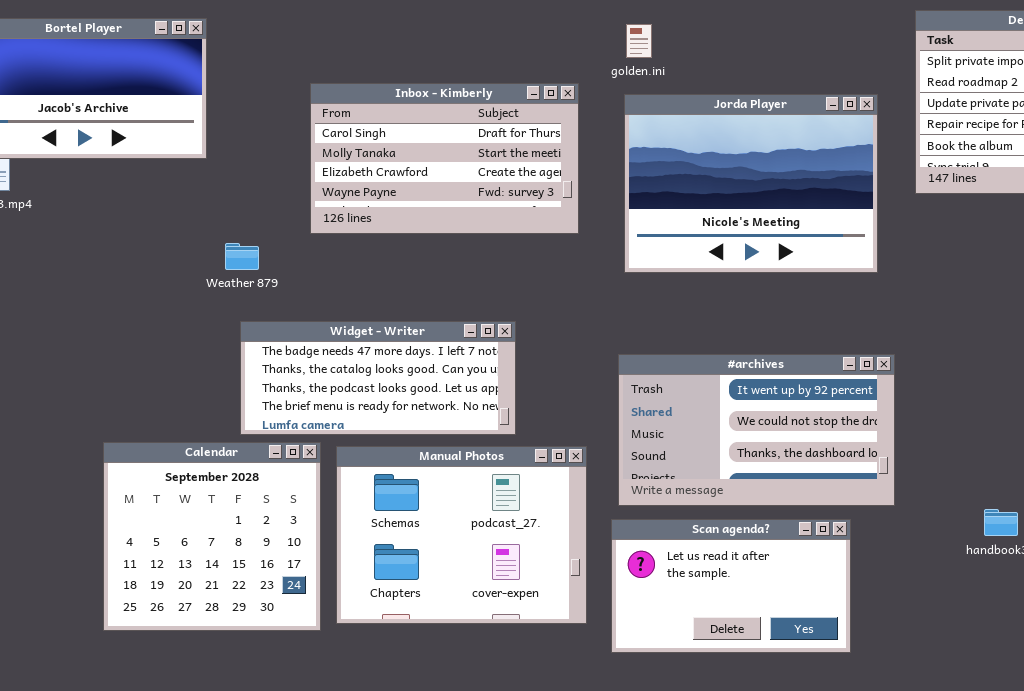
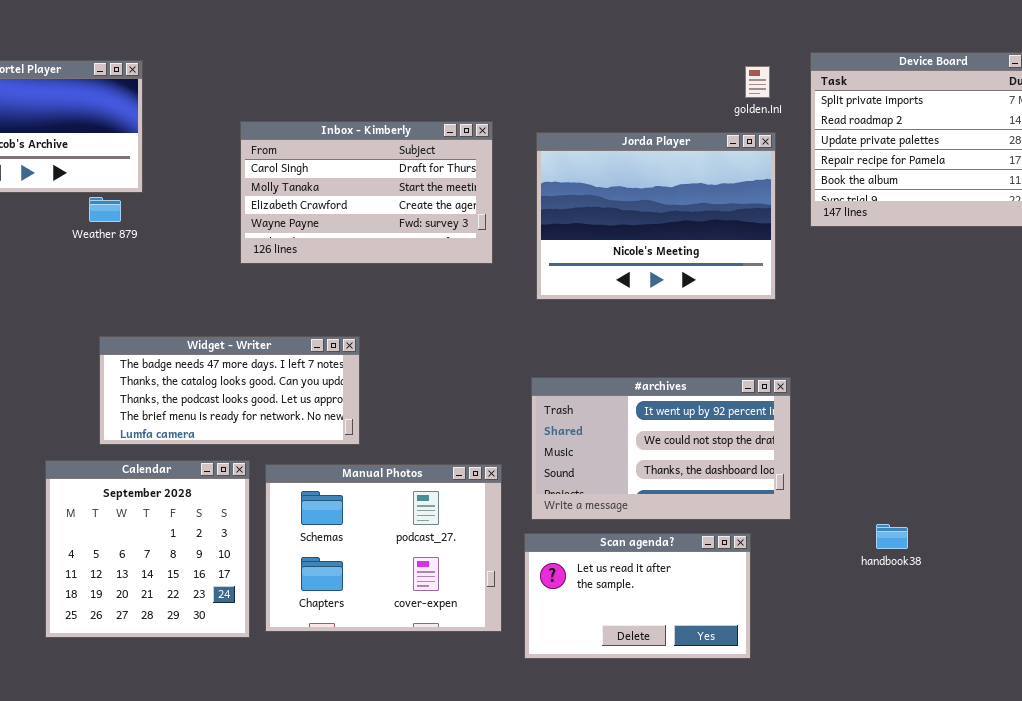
golden.ini: [626,24,652,58] -> [745,66,770,98], moved
Weather 879: [225,243,259,270] -> [89,197,121,222], moved
Widget - Writer: [240,321,516,435] -> [99,336,360,445], moved

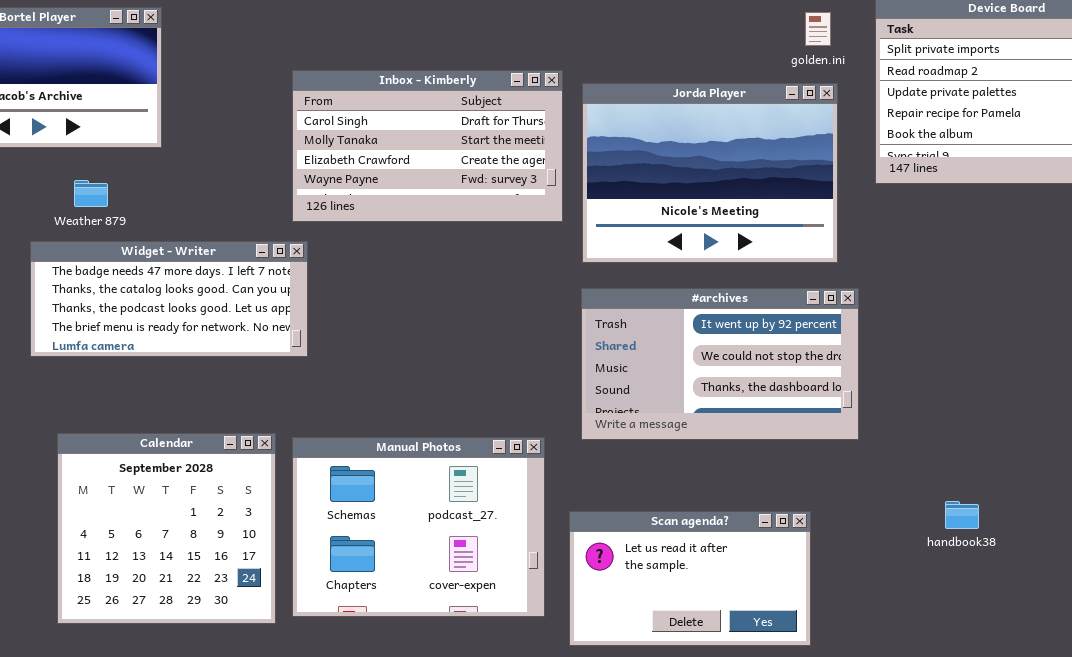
Inbox - Kimberly: [240,121,493,264] -> [292,70,563,222], moved
Weather 879: [89,197,121,222] -> [74,180,108,207], moved
Widget - Writer: [99,336,360,445] -> [30,241,308,357], moved
#archives: [531,377,791,520] -> [581,288,859,440], moved

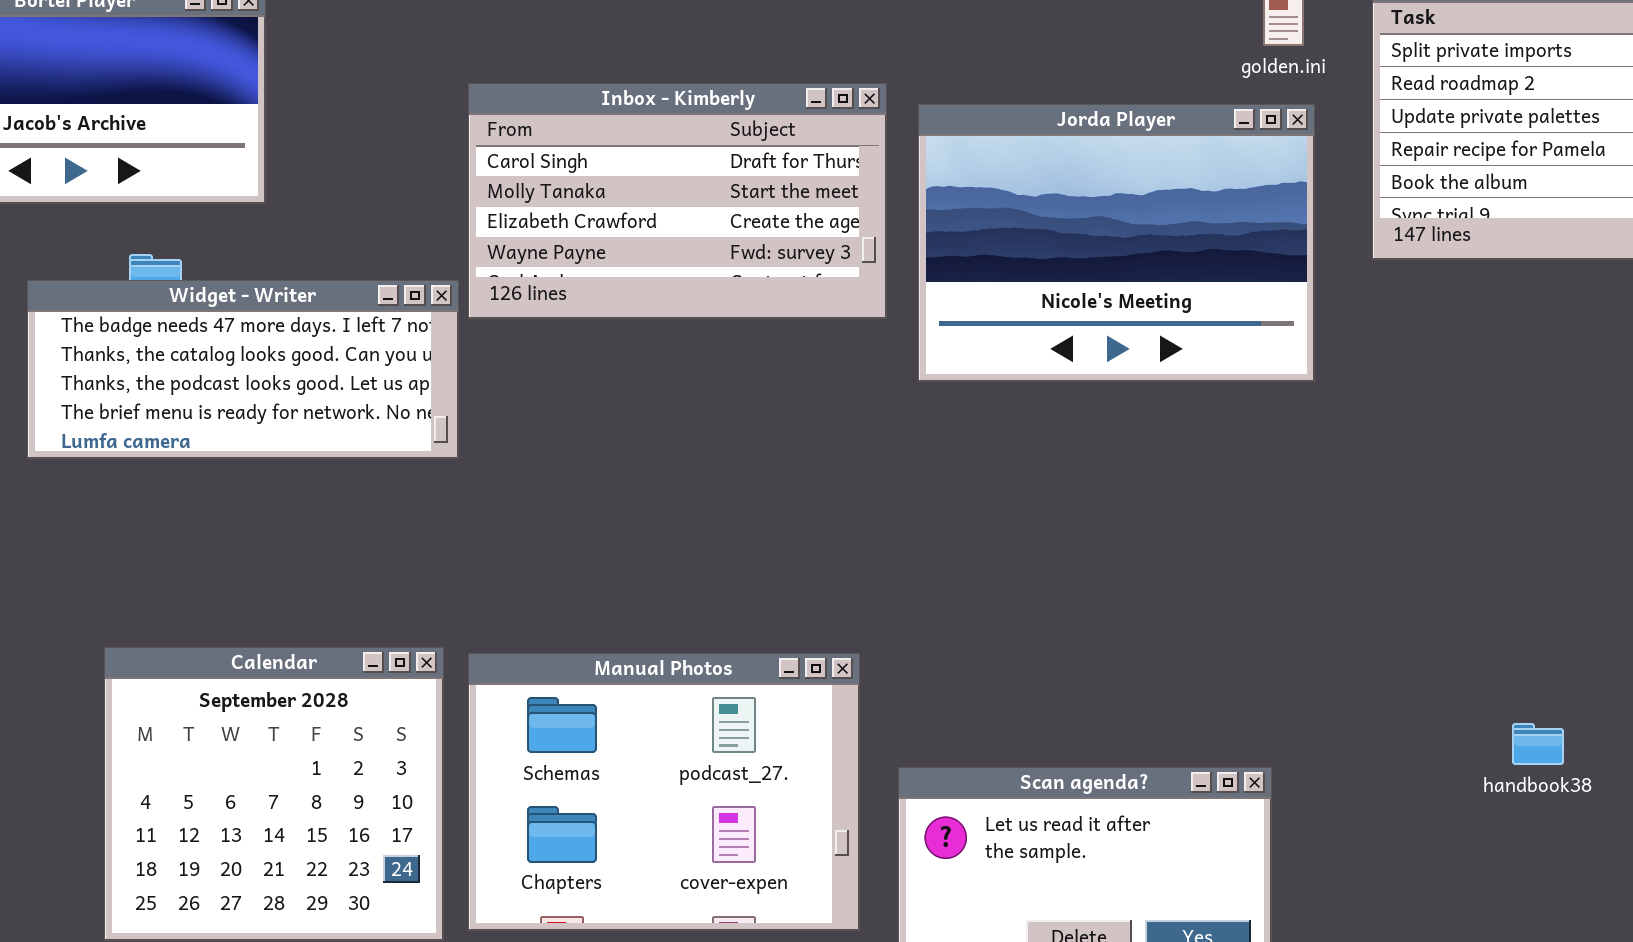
Widget - Writer: [30,241,308,357] -> [27,280,459,459], moved
#archives: [581,288,859,440] -> none, closed
handbook38: [945,501,979,529] -> [1512,723,1564,765], moved

